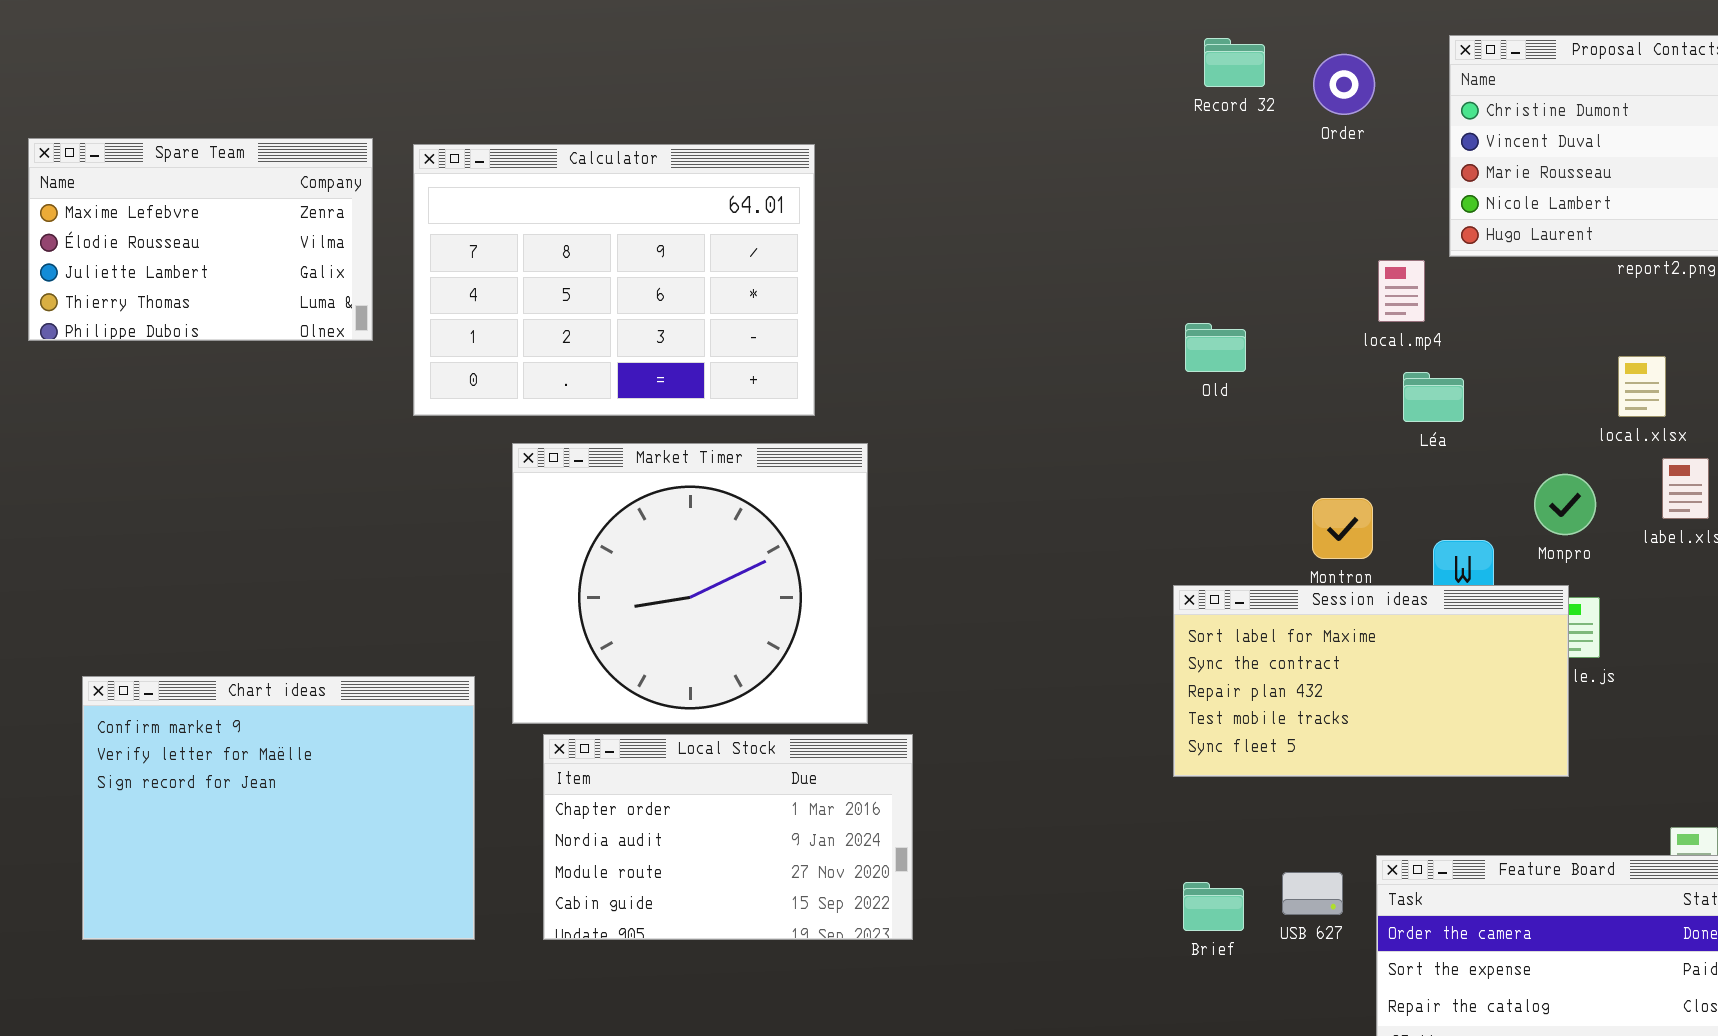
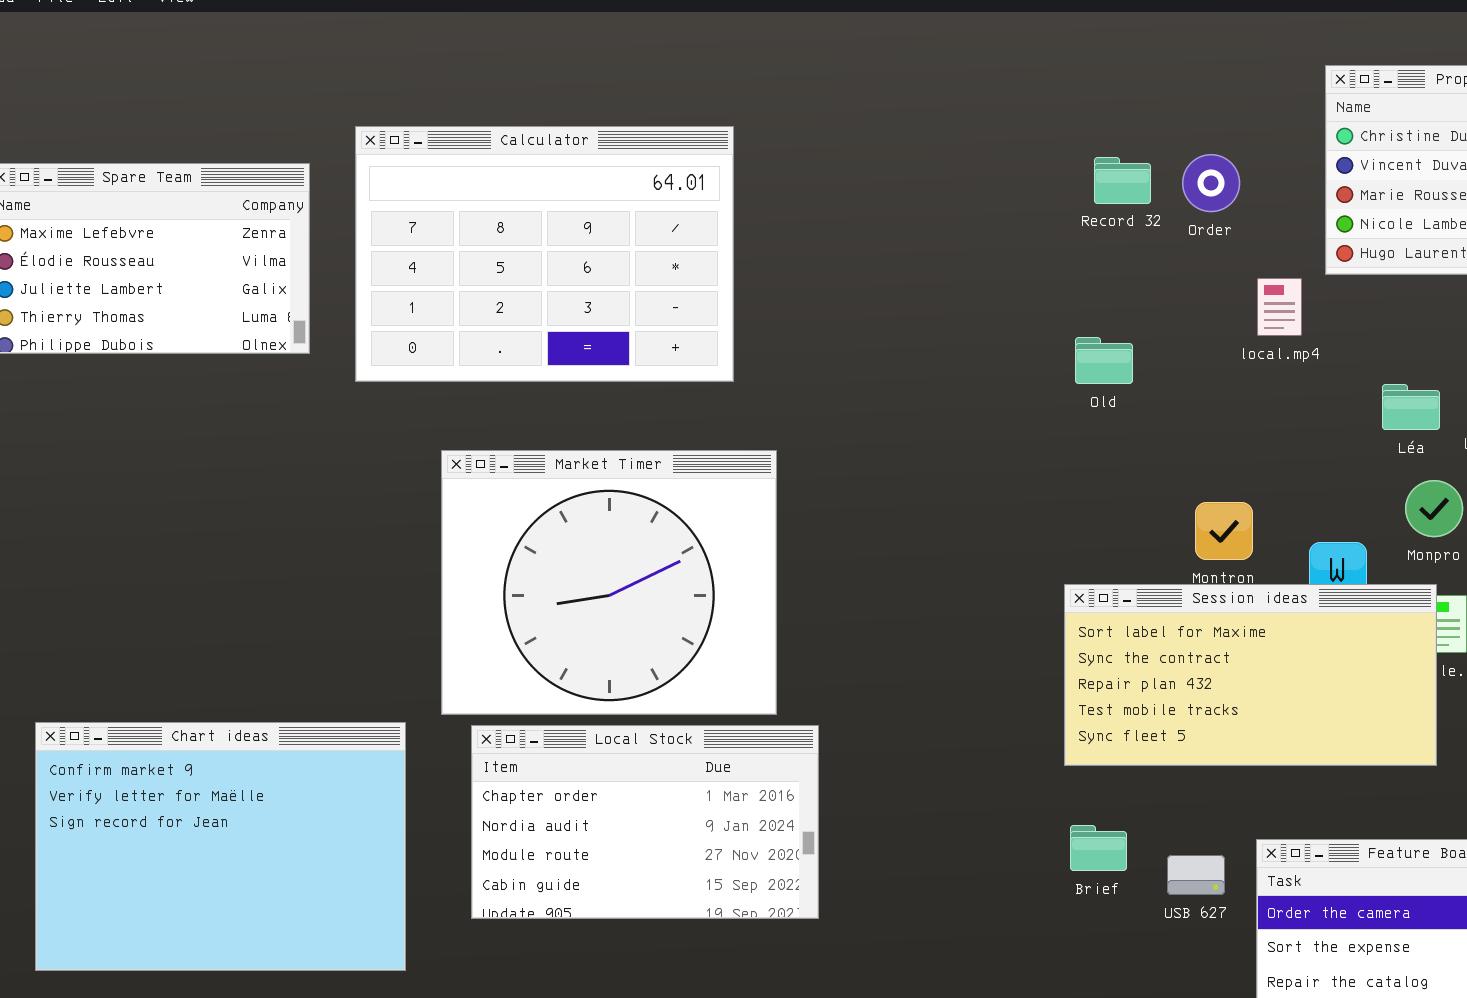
Record 32: [1204,38,1265,87] -> [1094,157,1151,204], moved
Order: [1313,54,1375,115] -> [1182,154,1240,212], moved
Calculator: [413,144,815,416] -> [355,126,734,382], moved
Léa: [1403,372,1464,422] -> [1382,384,1440,430], moved
Chart ideas: [82,676,475,940] -> [35,722,406,971], moved
Brief: [1183,882,1244,931] -> [1070,825,1127,871], moved

